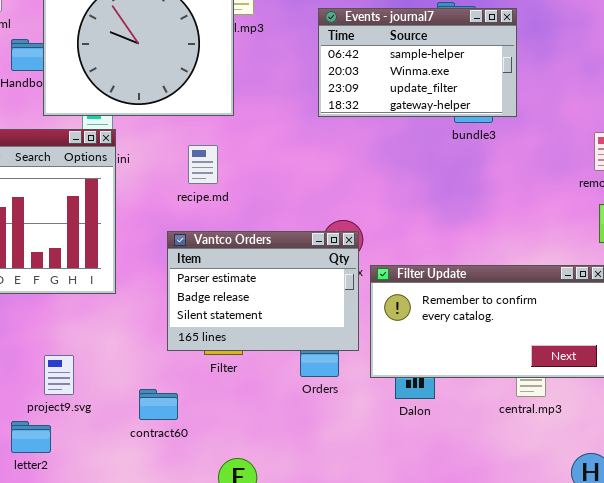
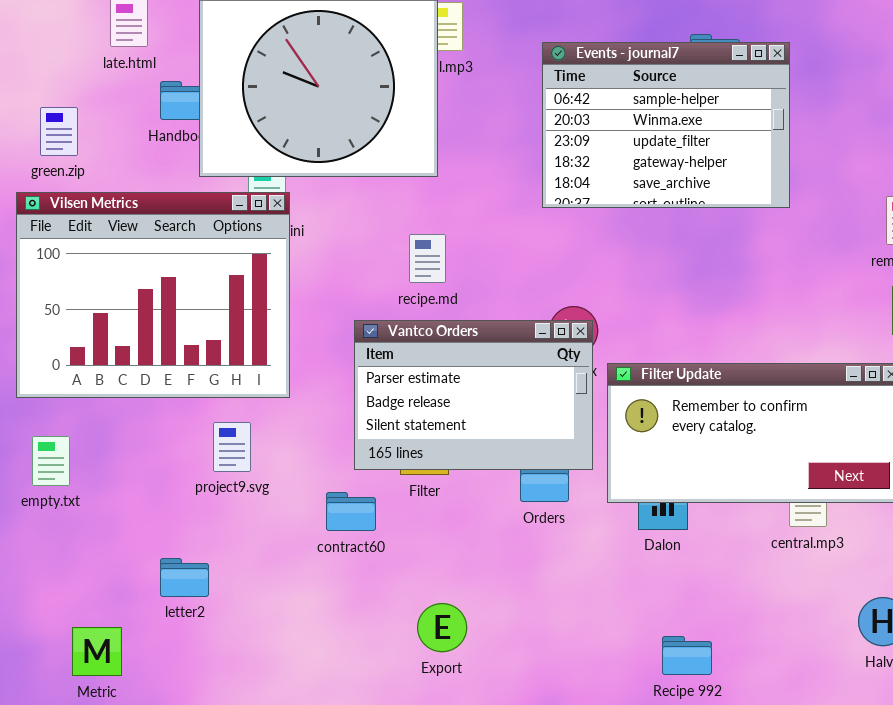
Events - journal7: [318,8,517,117] -> [542,42,790,208], resized
recipe.md: [188,145,218,184] -> [409,234,446,283], moved
project9.svg: [44,355,74,395] -> [213,422,251,472], moved
contract60: [139,389,178,420] -> [326,492,376,531], moved

